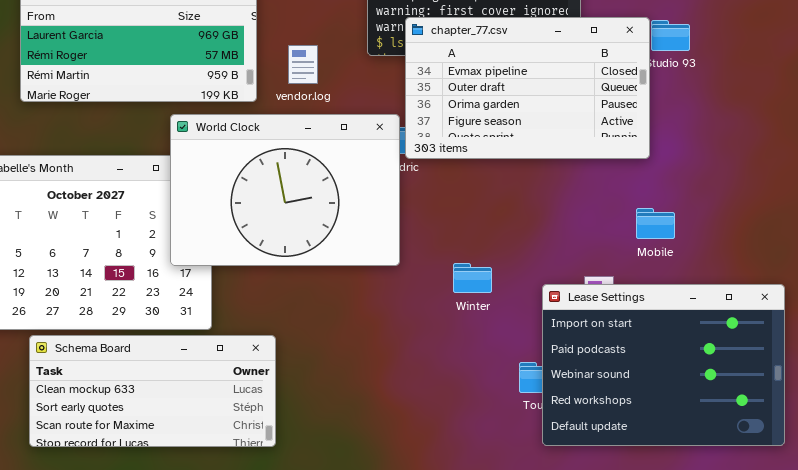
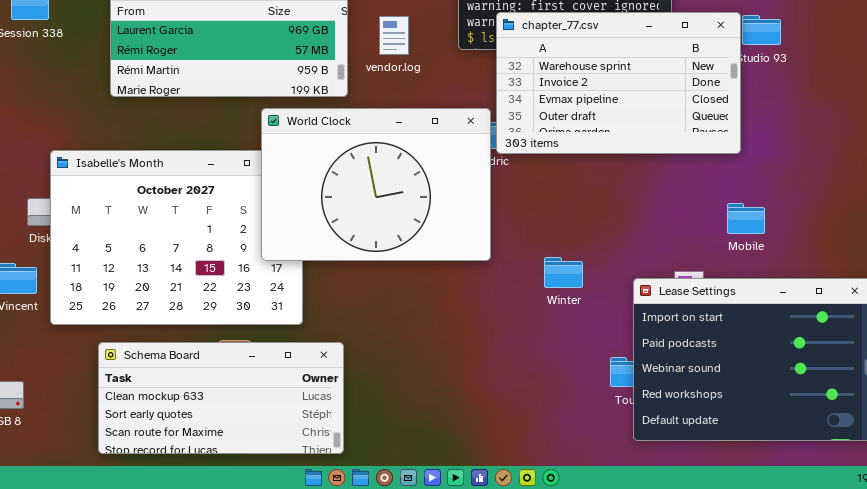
chapter_77.csv: [405,17,650,159] -> [496,12,741,154], scrolled up 2 rows
vendor.log: [288,45,318,84] -> [379,16,409,55], moved
Schema Board: [29,335,276,447] -> [98,342,344,454], moved

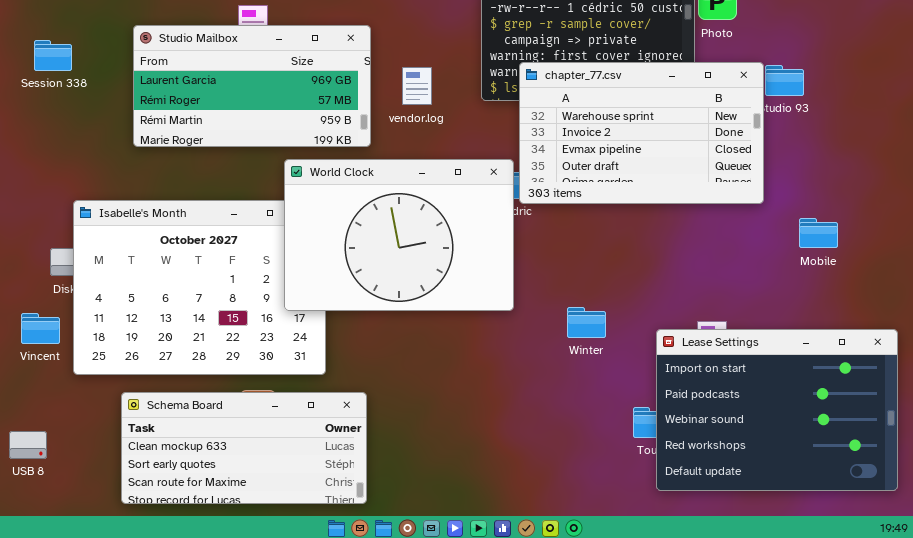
Mobile: [727,203,765,234] -> [799,218,838,248], moved

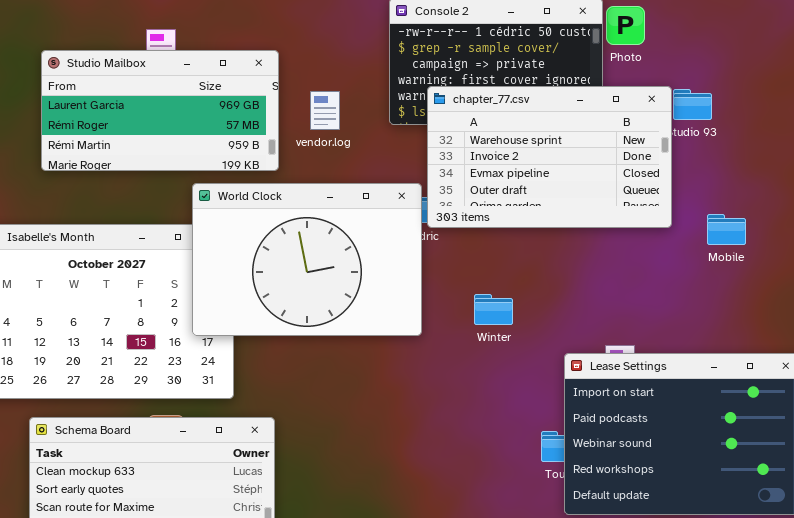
Mobile: [799,218,838,248] -> [707,214,746,245], moved
Winter: [567,307,606,338] -> [474,294,513,325], moved

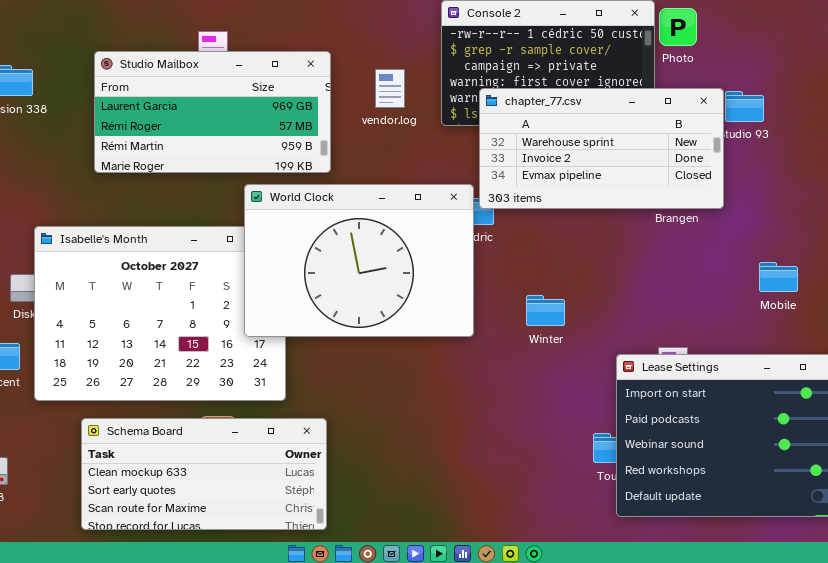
chapter_77.csv: [427,86,672,228] -> [479,88,724,209], resized
vendor.log: [310,91,340,130] -> [375,69,405,108], moved
Mobile: [707,214,746,245] -> [759,262,798,292], moved

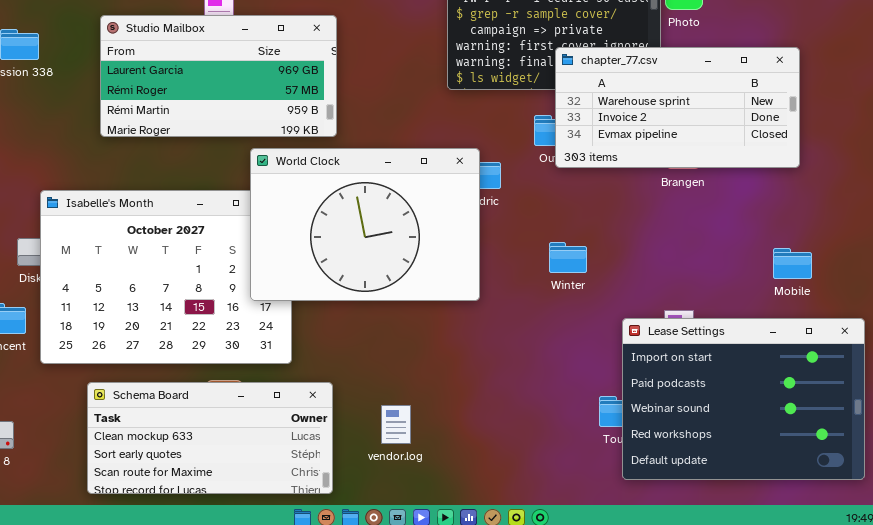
vendor.log: [375,69,405,108] -> [381,405,411,444], moved
chapter_77.csv: [479,88,724,209] -> [555,47,800,168], moved
Mobile: [759,262,798,292] -> [773,248,812,279], moved
Winter: [526,295,565,326] -> [549,242,587,273], moved

